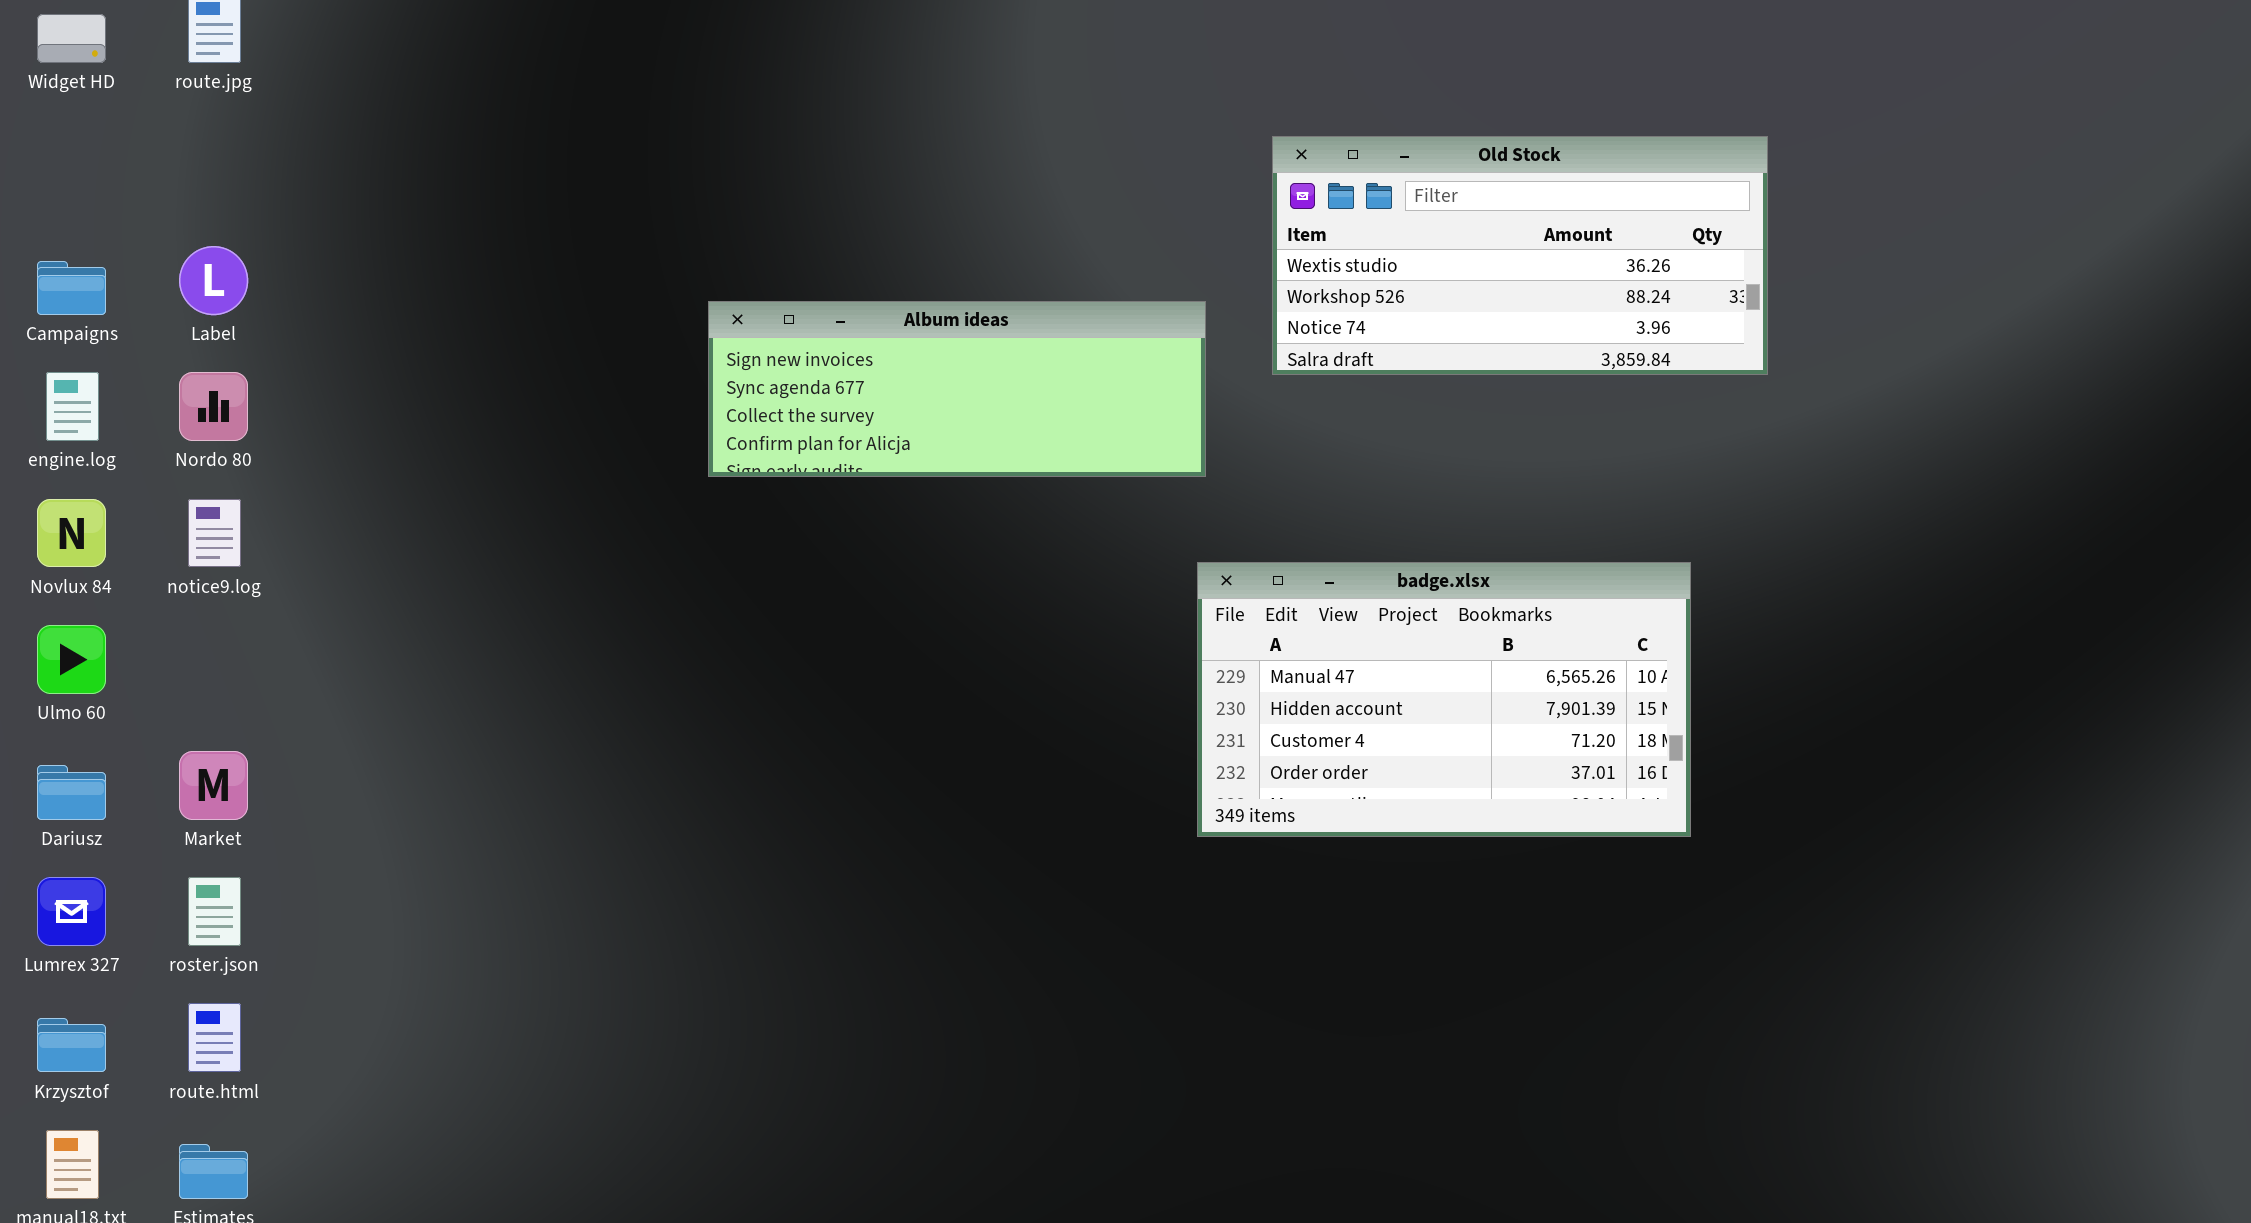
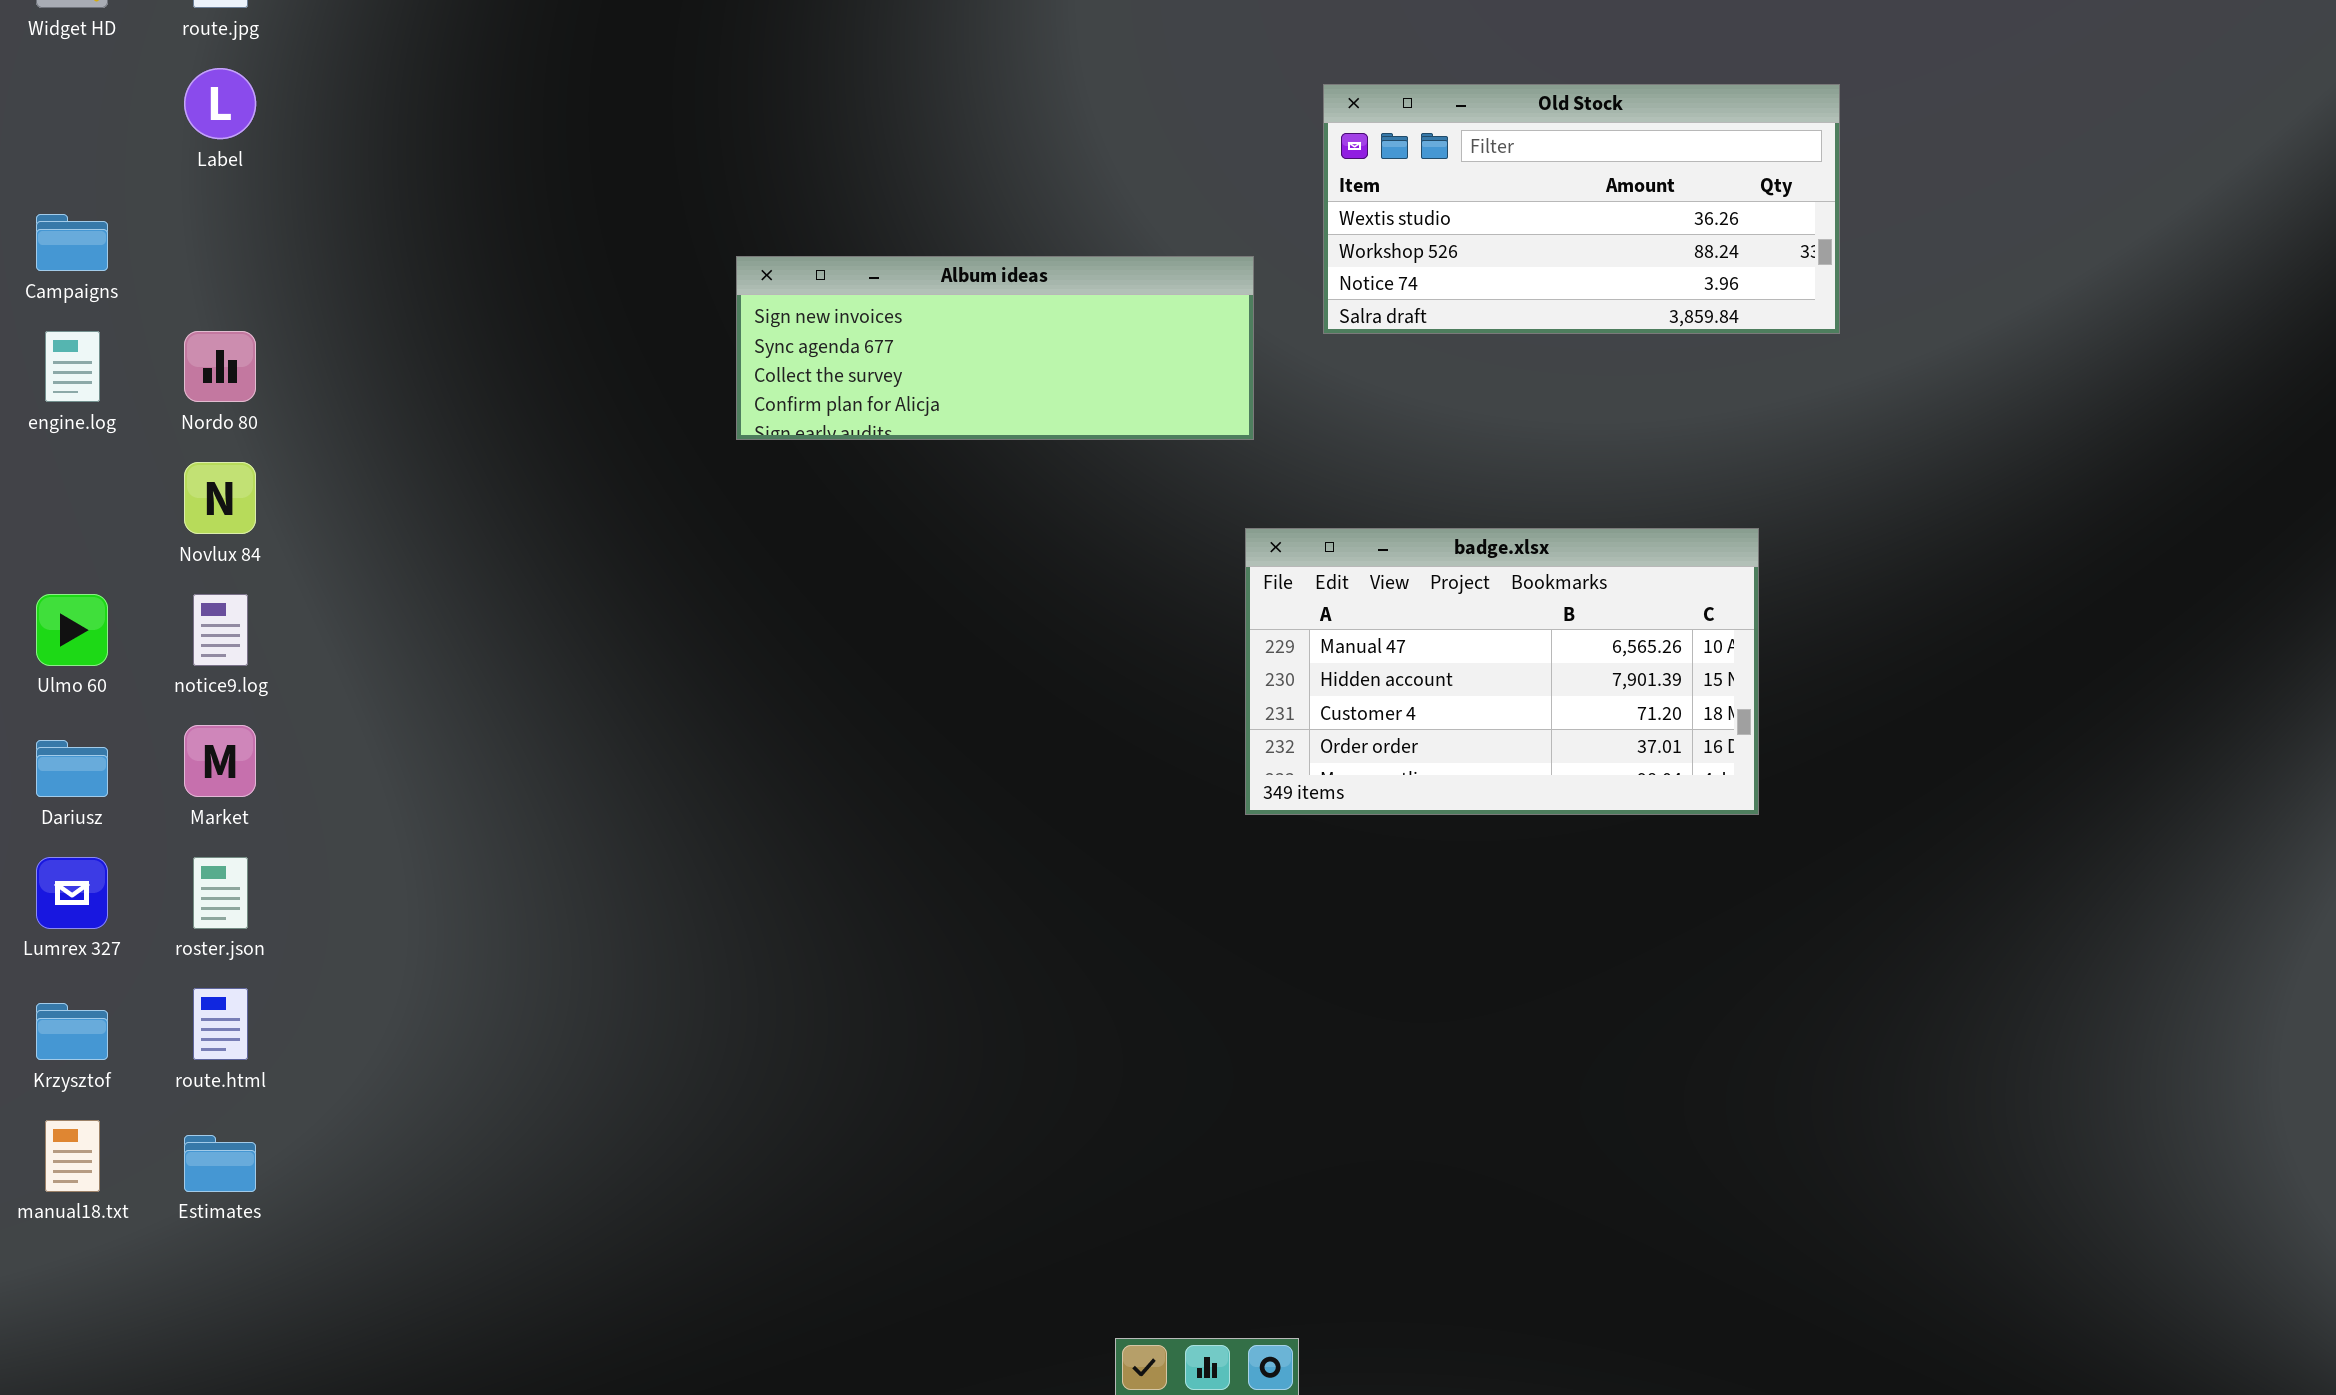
Label: [179,246,248,315] -> [184,68,256,139], moved
Novlux 84: [37,499,106,567] -> [184,462,256,534], moved
notice9.log: [188,499,241,567] -> [193,594,248,666], moved

